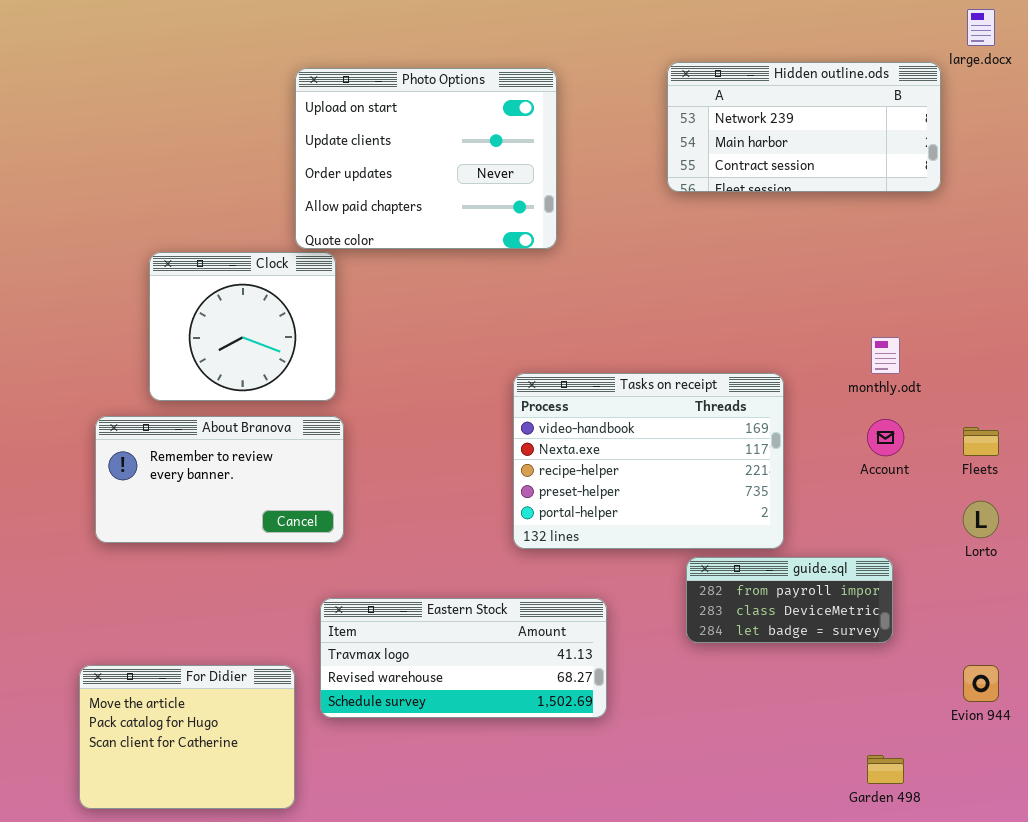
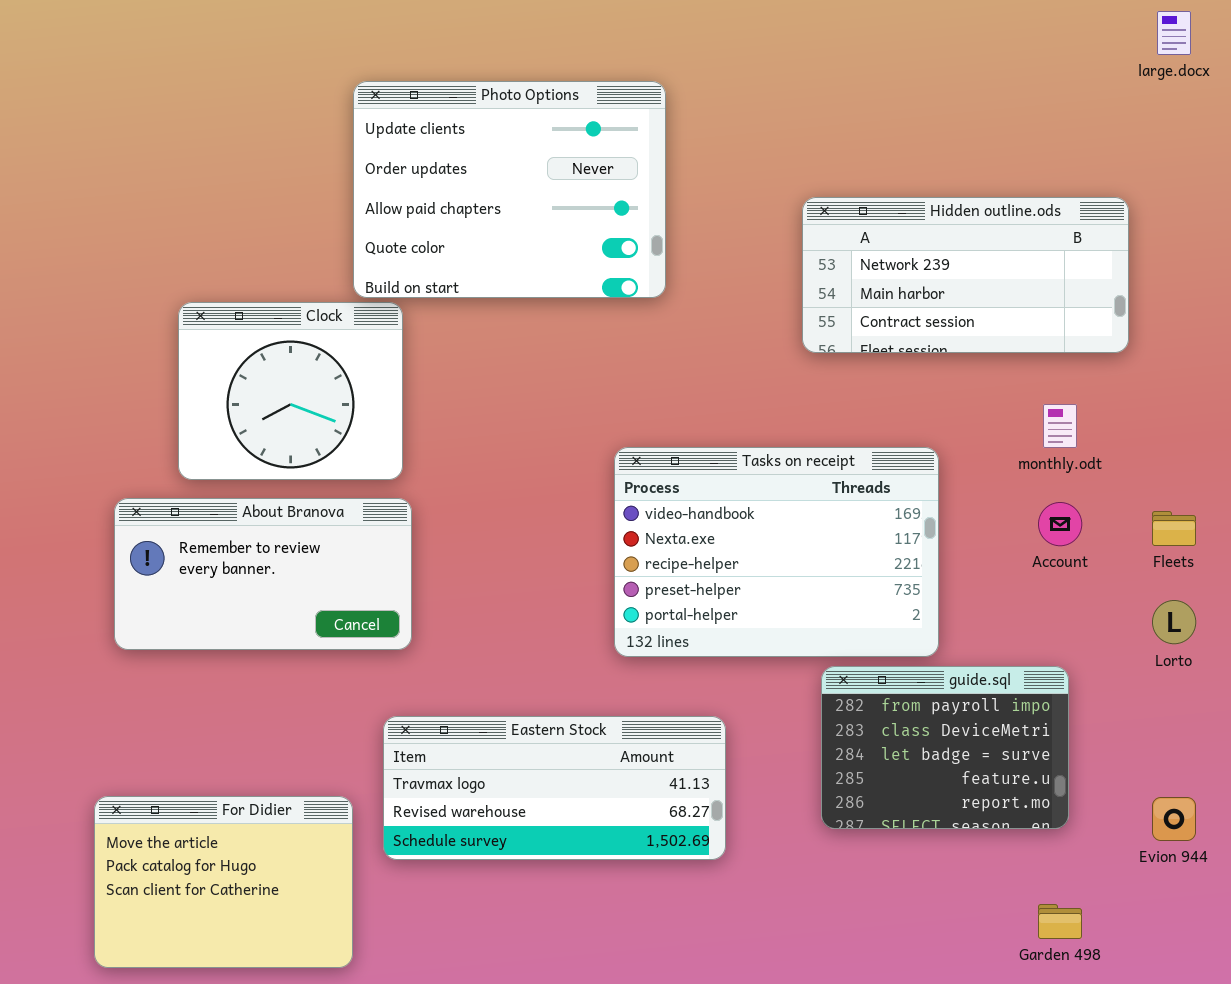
Hidden outline.ods: [667,62,941,192] -> [802,197,1129,353], moved
Photo Options: [295,68,557,249] -> [353,81,666,298], scrolled down 1 row
guide.sql: [686,557,893,643] -> [821,666,1069,829], resized

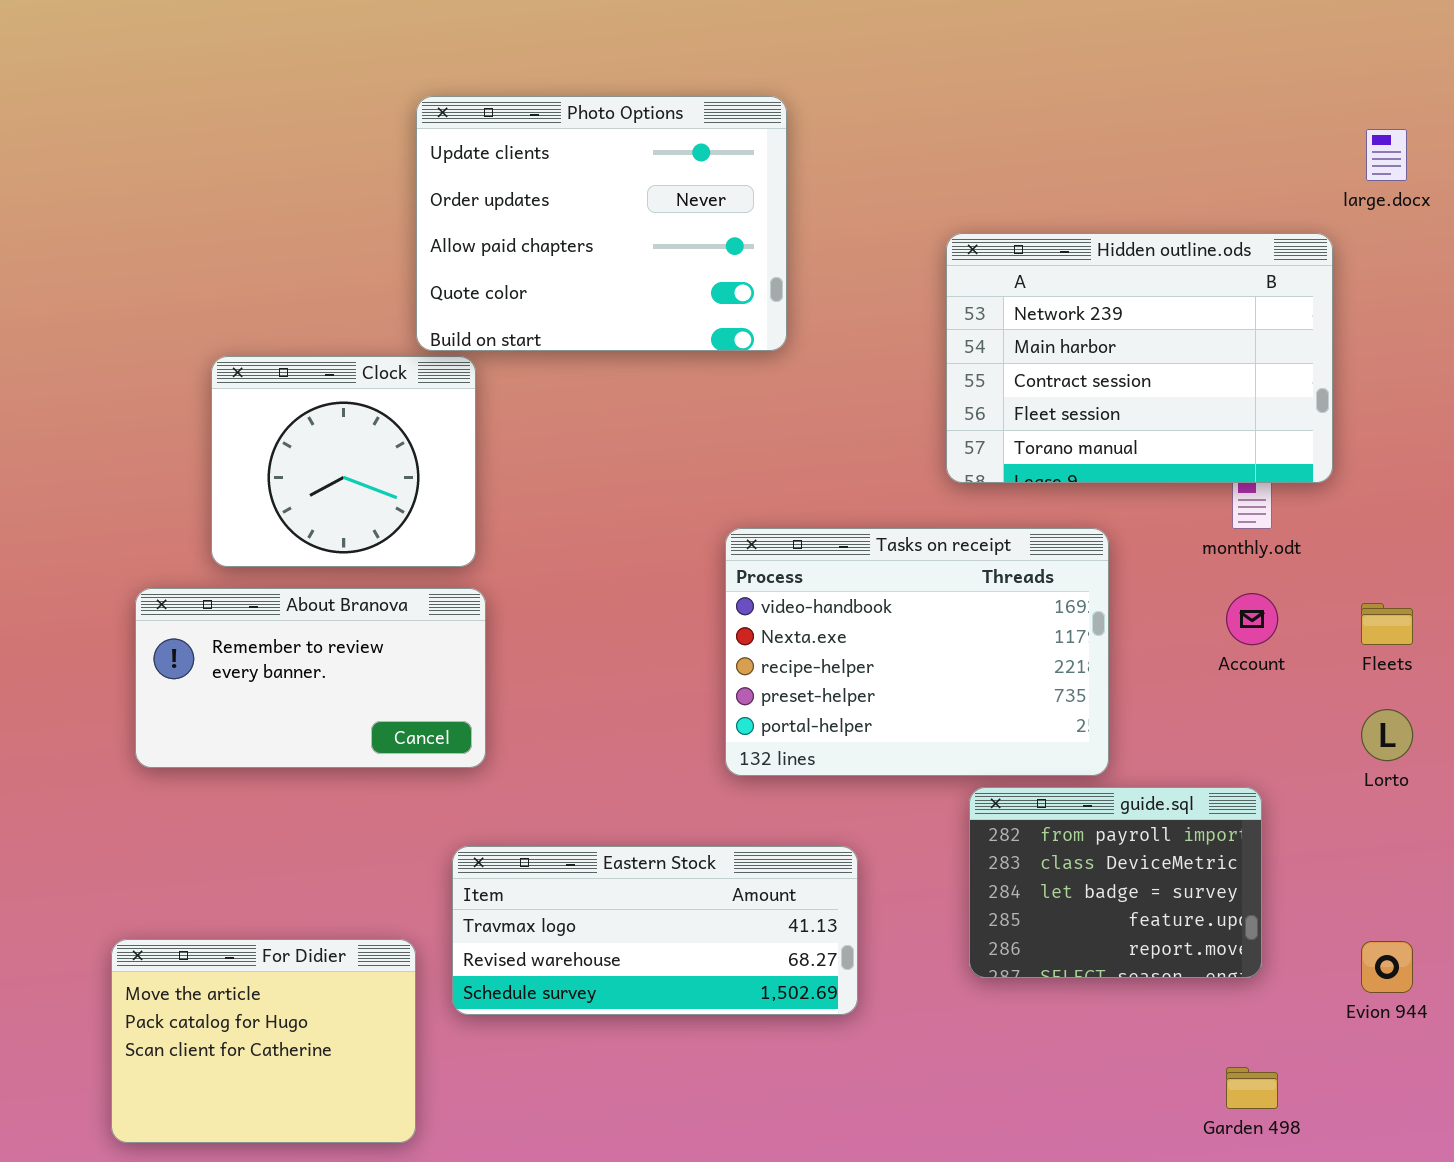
large.docx: [1157,11,1191,55] -> [1366,129,1407,181], moved
Hidden outline.ods: [802,197,1129,353] -> [946,233,1333,483], resized

